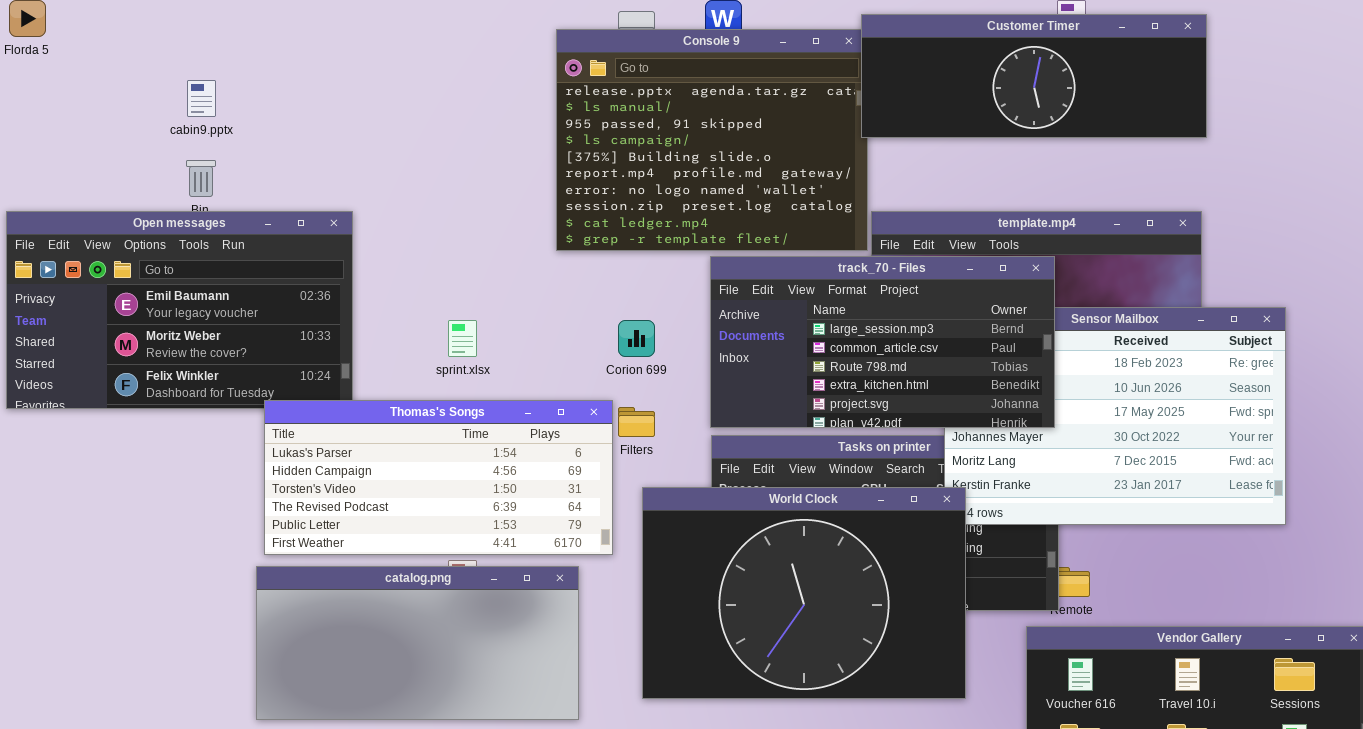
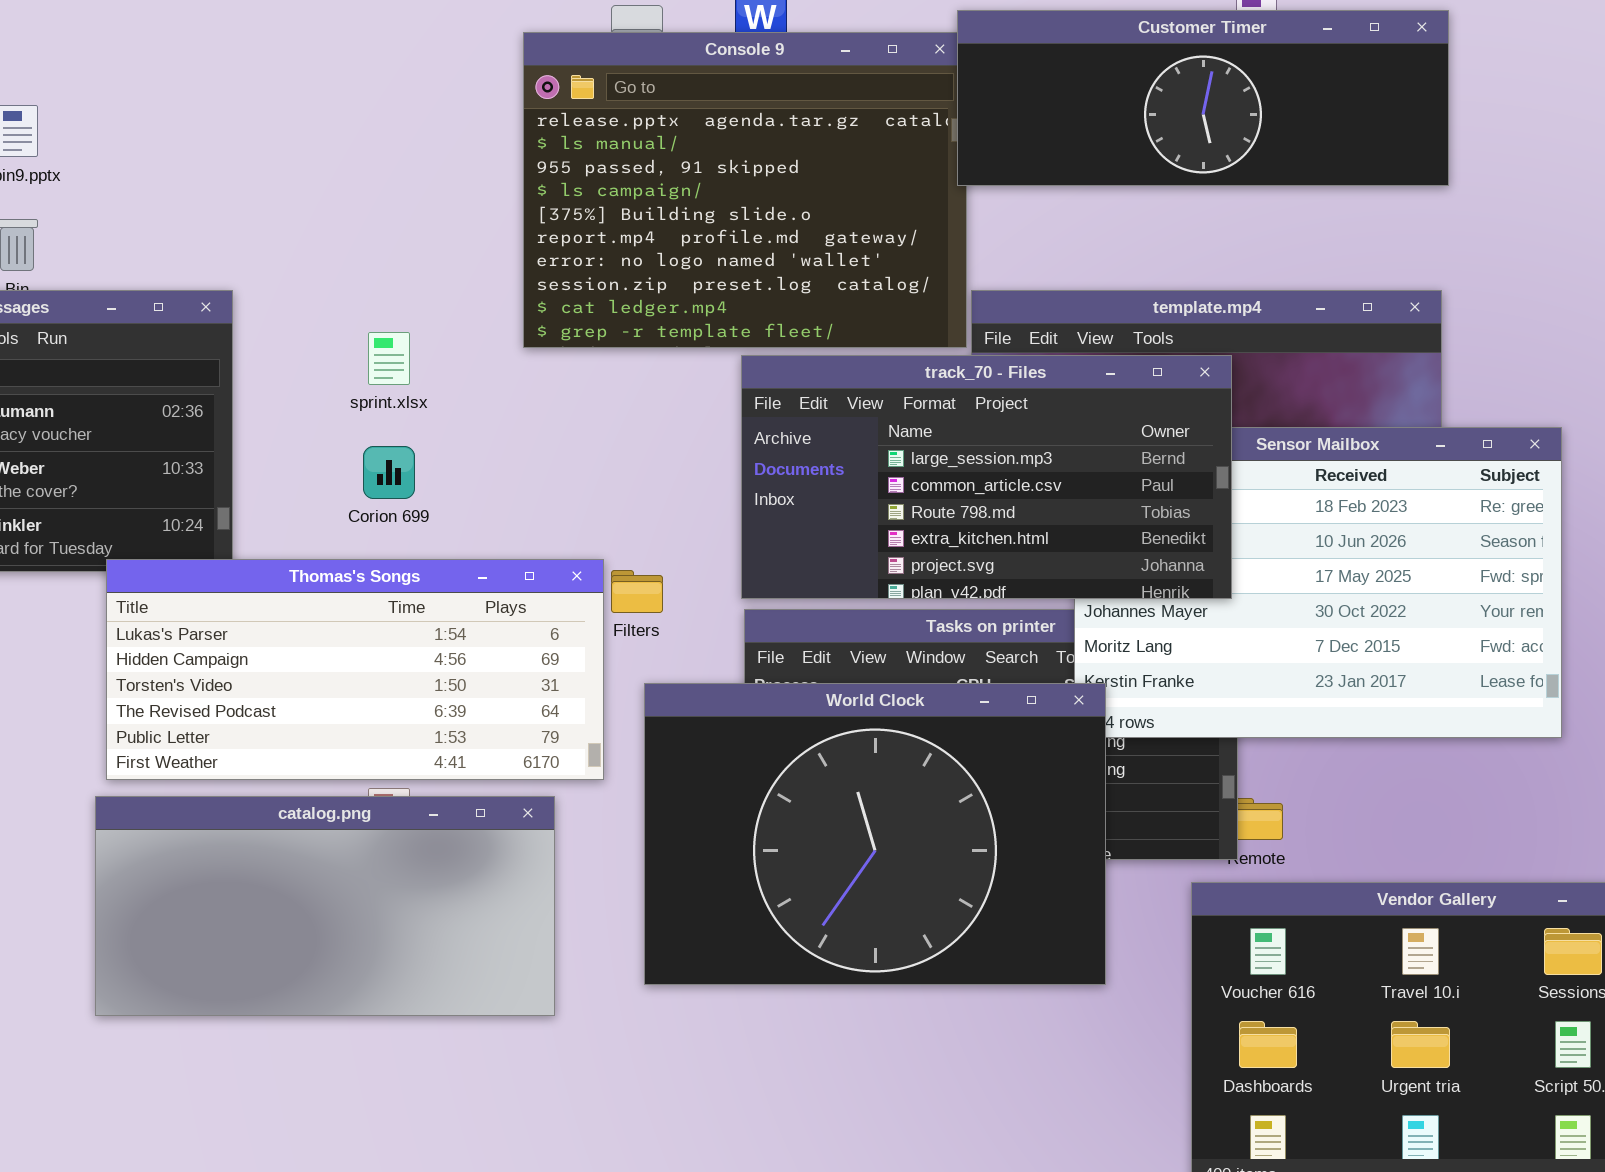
sprint.xlsx: [448,320,477,357] -> [368,332,410,385], moved
Corion 699: [618,320,655,357] -> [363,446,415,499], moved

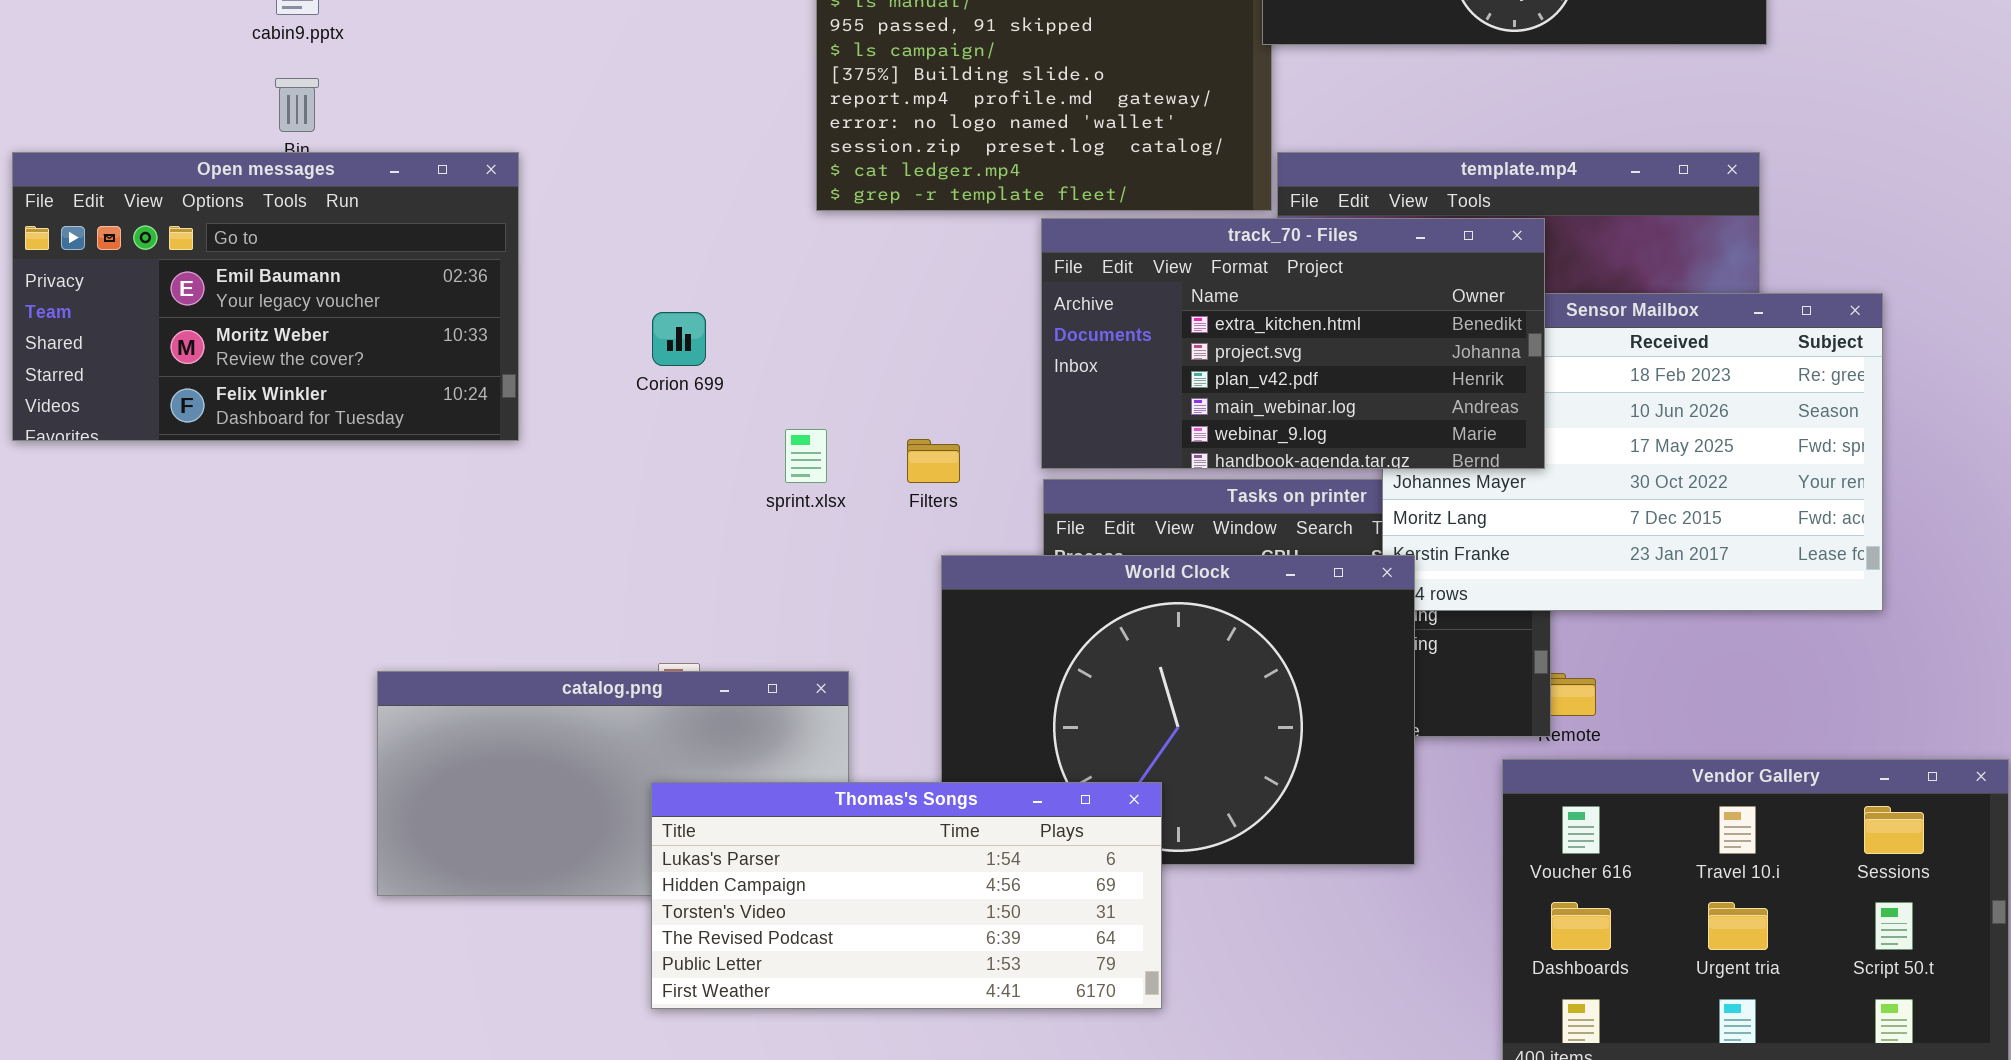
sprint.xlsx: [368,332,410,385] -> [785,429,827,483], moved
track_70 - Files: [741,355,1232,599] -> [1041,218,1545,469], scrolled down 3 rows
Thomas's Songs: [106,559,604,780] -> [651,782,1162,1009], moved

